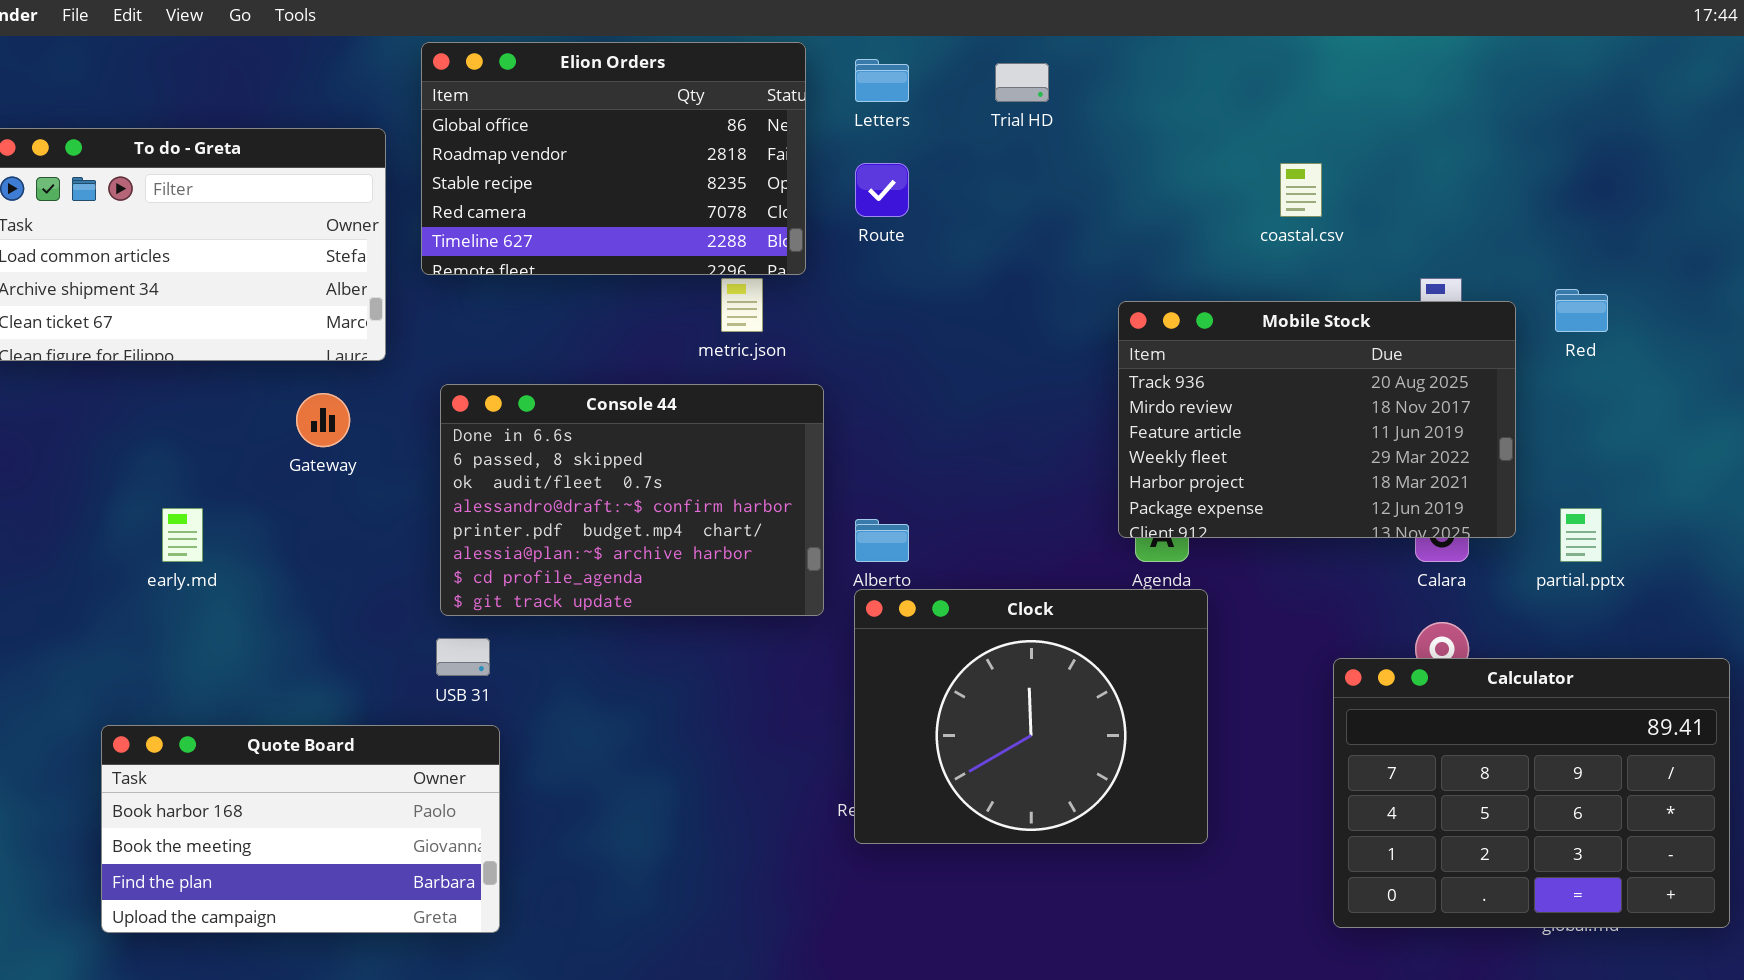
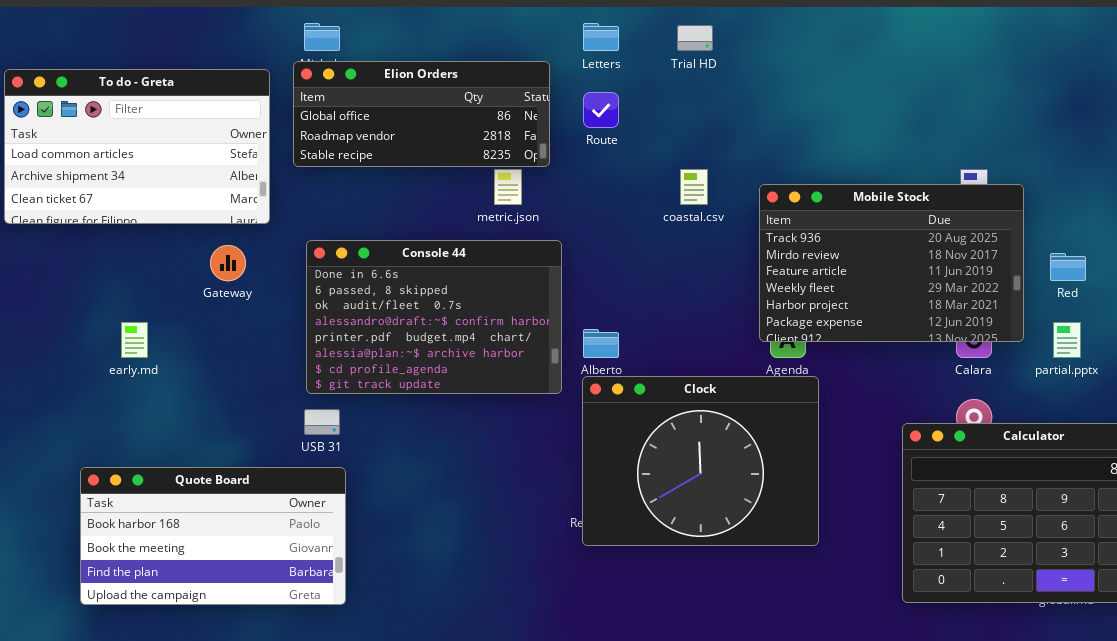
Elion Orders: [421,42,806,275] -> [293,61,550,167], resized
coastal.csv: [1280,163,1322,217] -> [680,169,708,205], moved
Red: [1555,289,1608,332] -> [1050,253,1086,281], moved

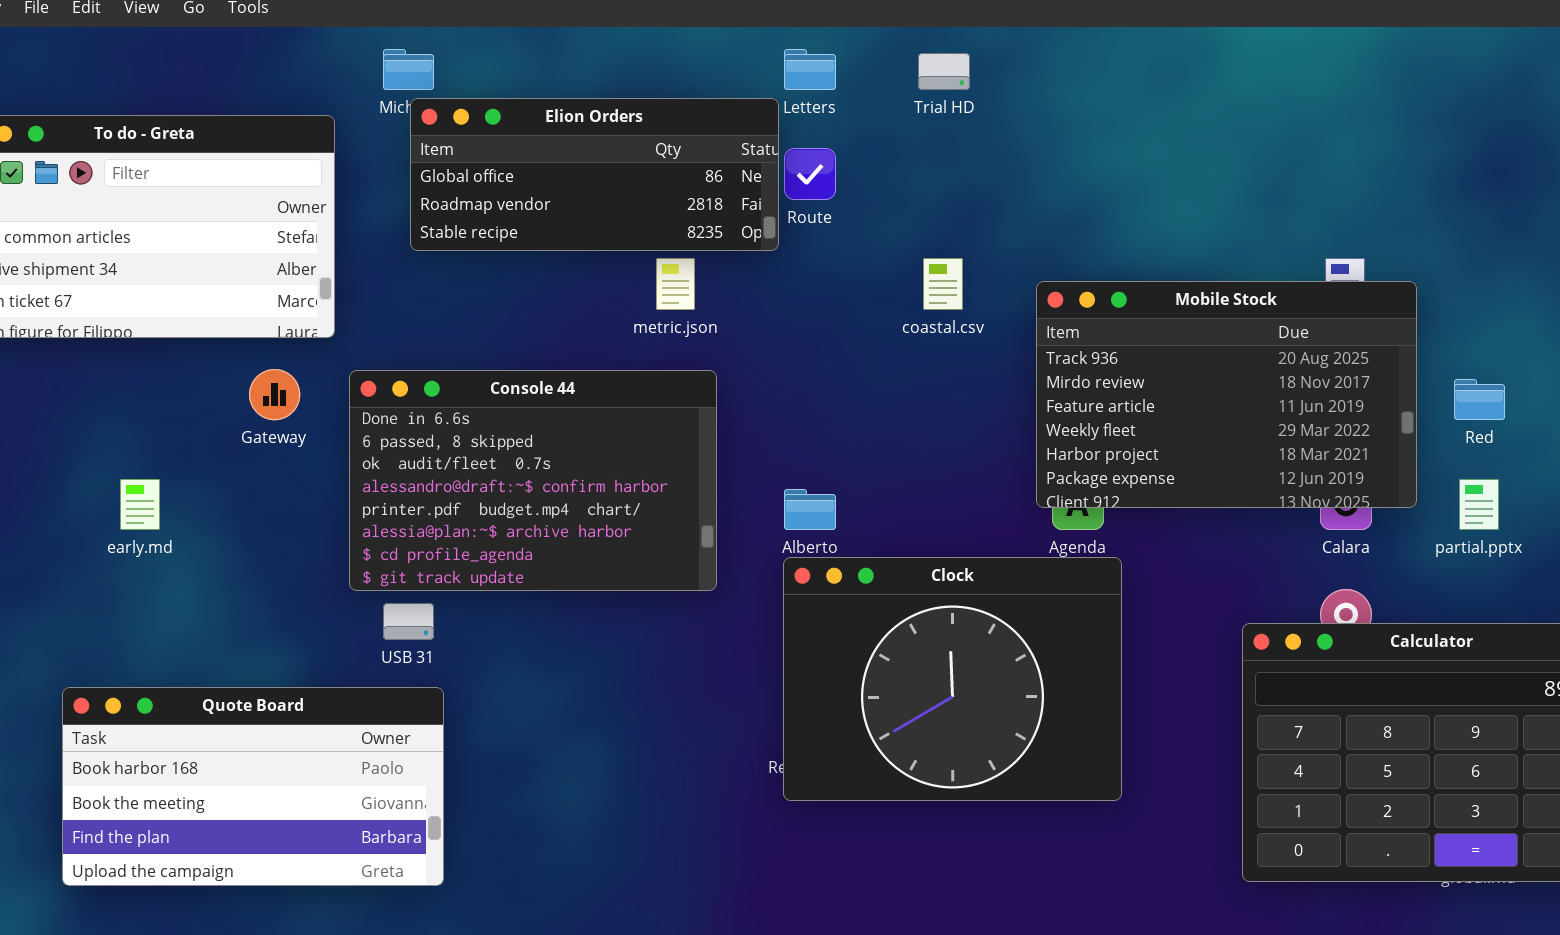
Elion Orders: [293,61,550,167] -> [410,98,779,251], moved
Console 44: [306,240,562,394] -> [349,370,717,591], moved

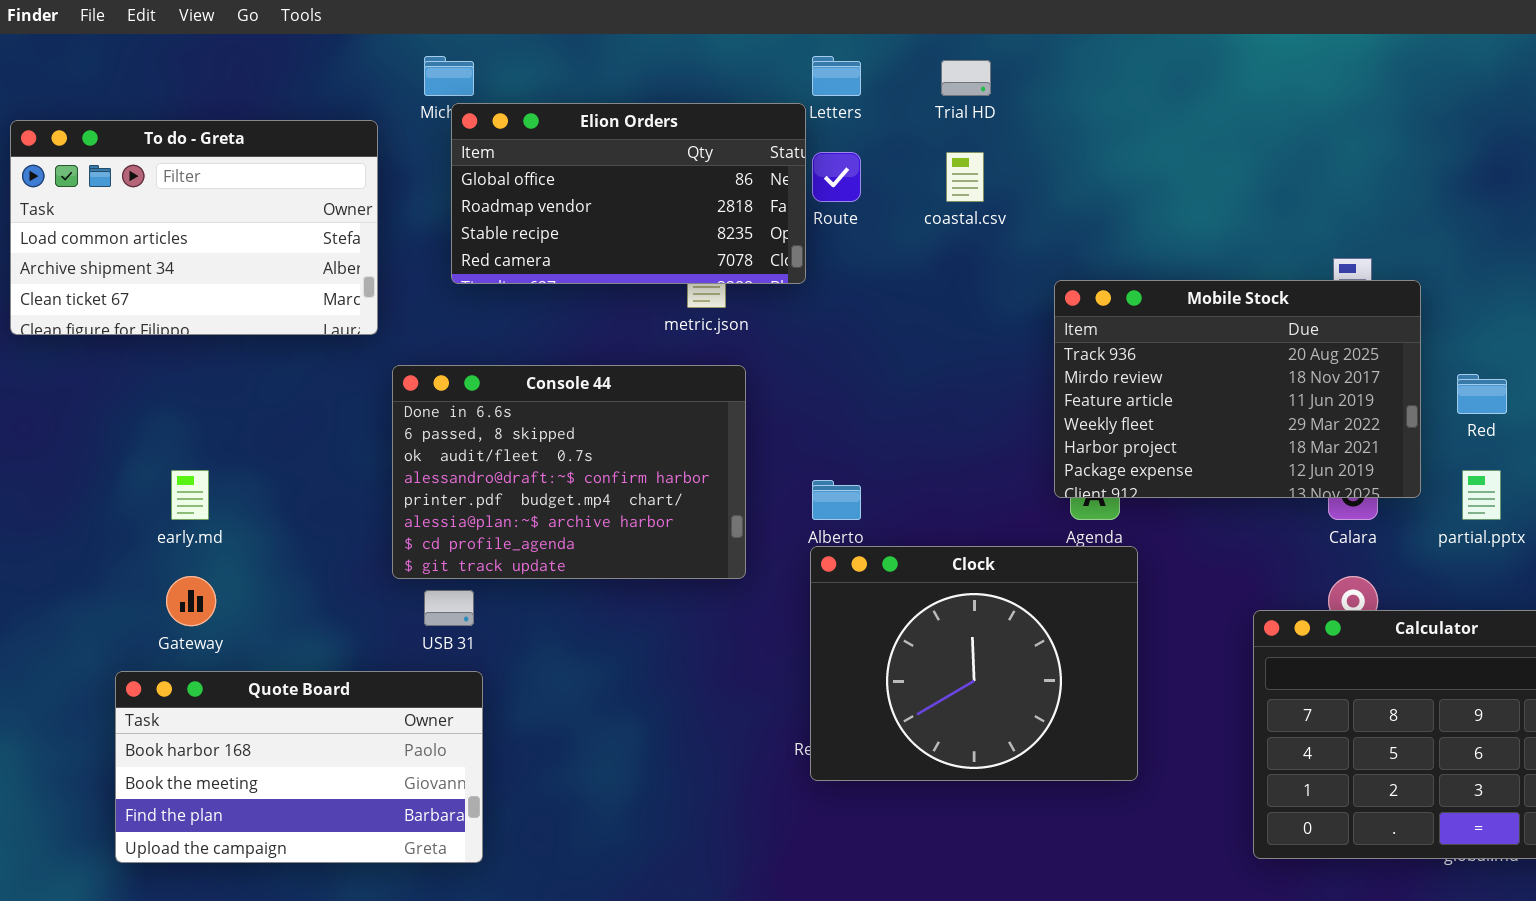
Elion Orders: [410,98,779,251] -> [451,103,806,284], resized
coastal.csv: [923,258,963,310] -> [946,152,984,202], moved
Gateway: [249,369,300,420] -> [166,576,216,626], moved

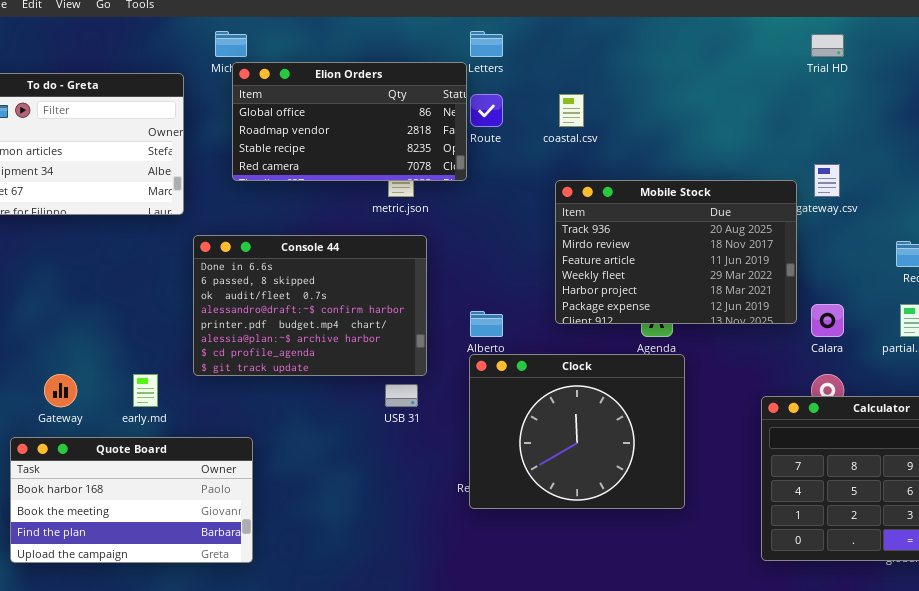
Trial HD: [941,60,991,96] -> [811,34,844,57], moved
Mobile Stock: [1054,280,1421,498] -> [555,180,797,324], moved
early.md: [171,470,209,520] -> [133,374,158,407], moved
USB 31: [424,590,474,626] -> [385,384,418,407], moved

